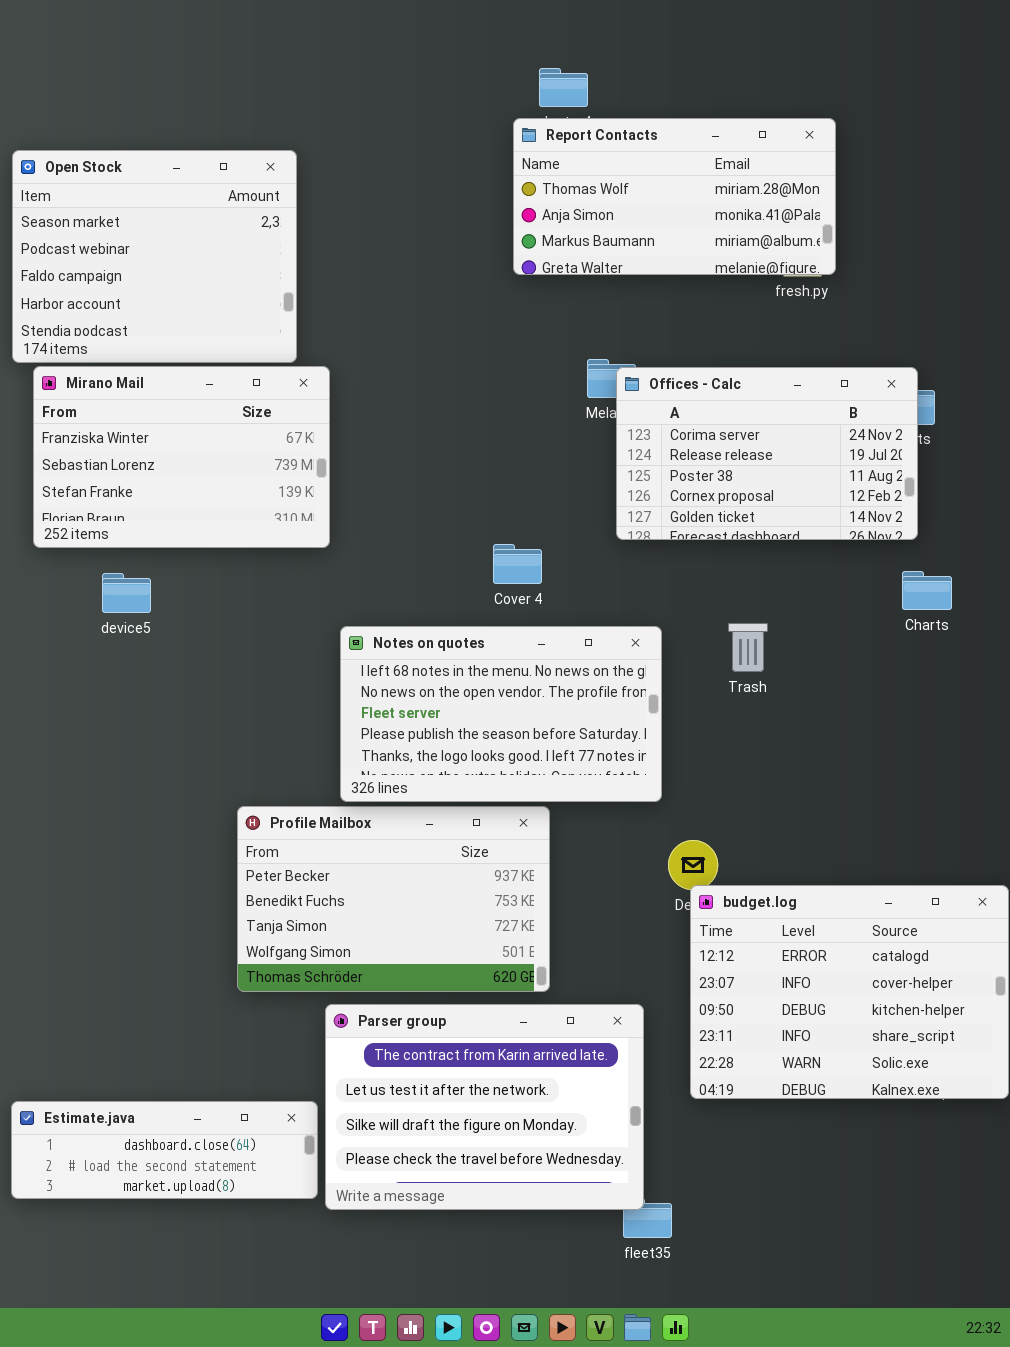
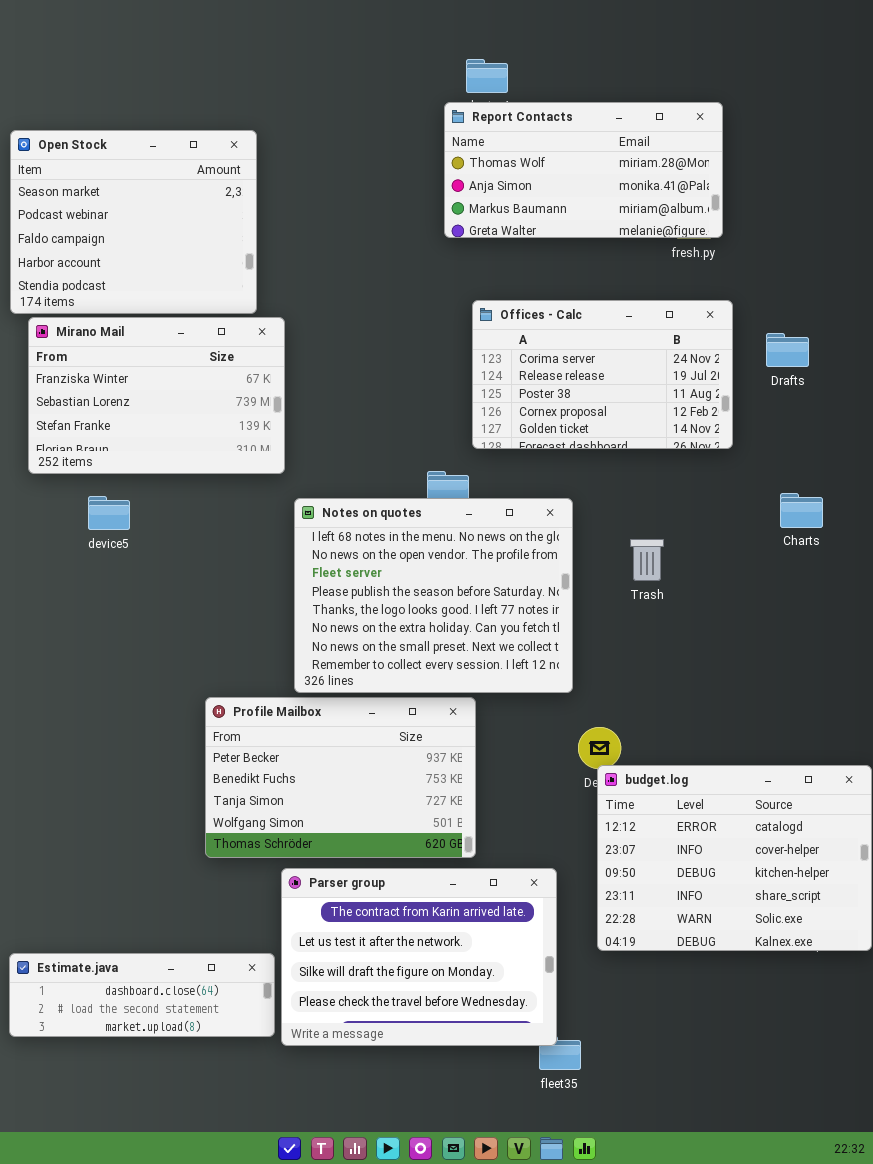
Offices - Calc: [616,367,918,540] -> [472,300,733,449], moved
Notes on quotes: [340,626,662,802] -> [294,498,573,693], resized

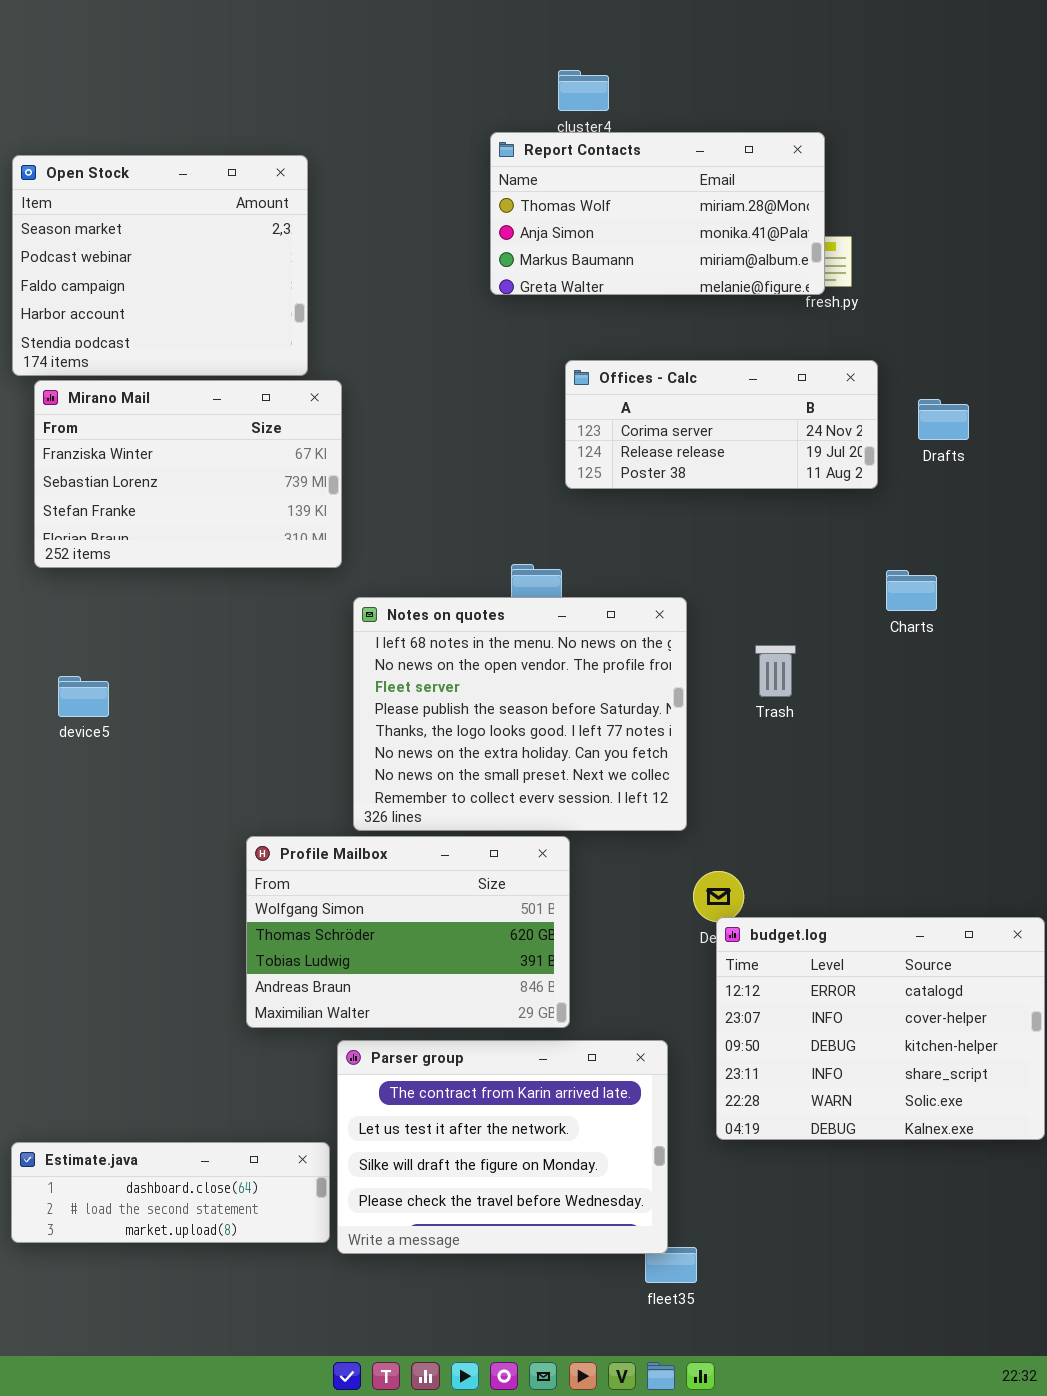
Report Contacts: [444,102,723,238] -> [490,132,825,295], moved
Offices - Calc: [472,300,733,449] -> [565,360,878,489], resized
Charts: [780,493,823,528] -> [886,570,937,611], moved
device5: [88,496,130,530] -> [58,676,109,717], moved
Profile Mailbox: [205,697,476,858] -> [246,836,570,1028], scrolled down 3 rows

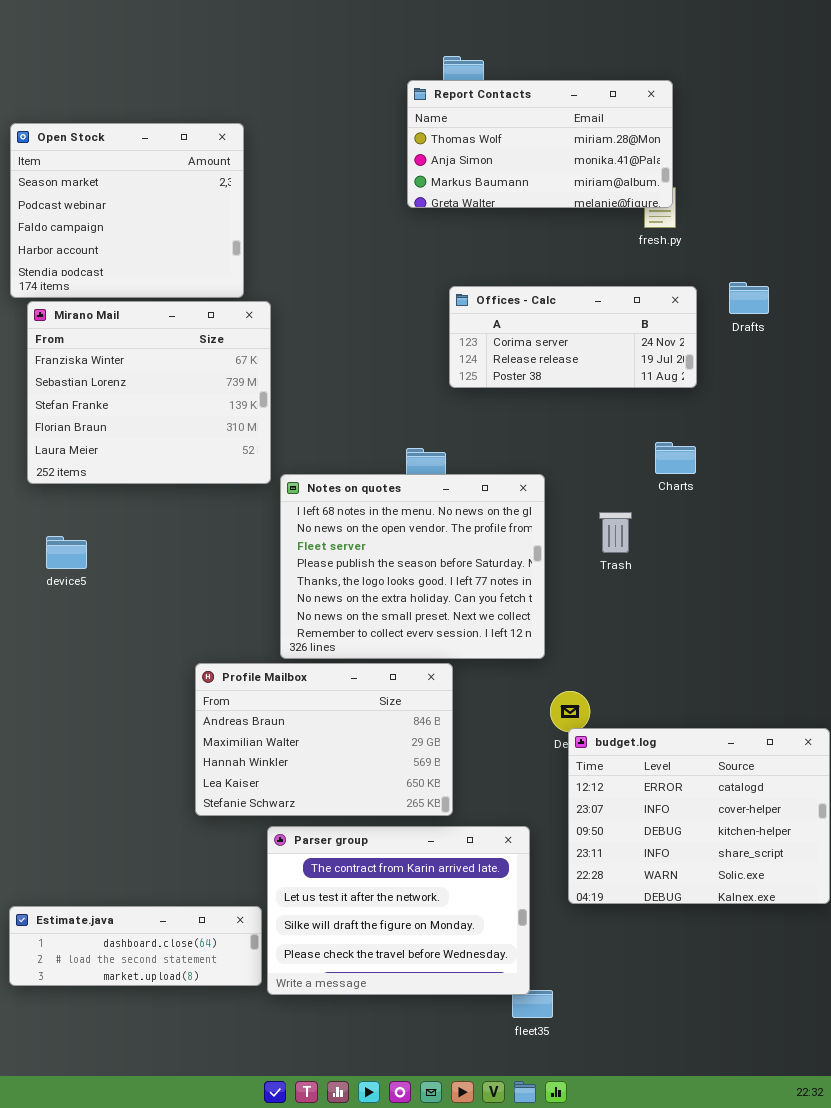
Report Contacts: [490,132,825,295] -> [407,80,673,208], moved
Mirano Mail: [34,380,342,568] -> [27,301,271,484], resized
Drafts: [918,399,969,440] -> [729,282,769,314], moved
Charts: [886,570,937,611] -> [655,442,696,474], moved
Profile Mailbox: [246,836,570,1028] -> [195,663,453,816], scrolled down 3 rows

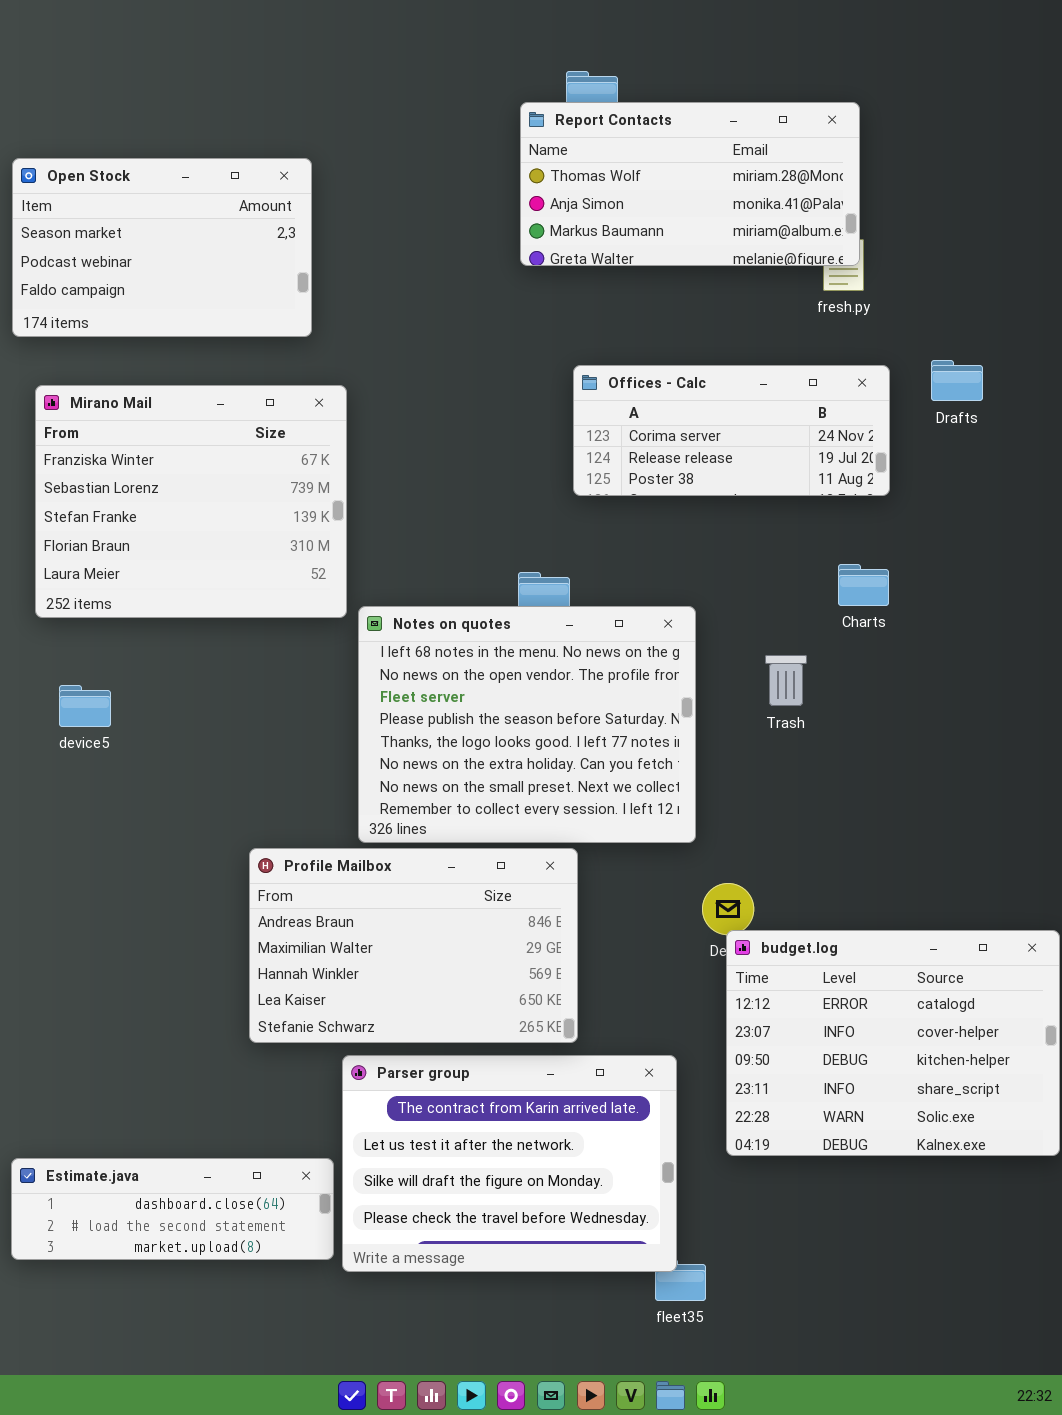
Open Stock: [10,123,244,298] -> [12,158,312,337], resized

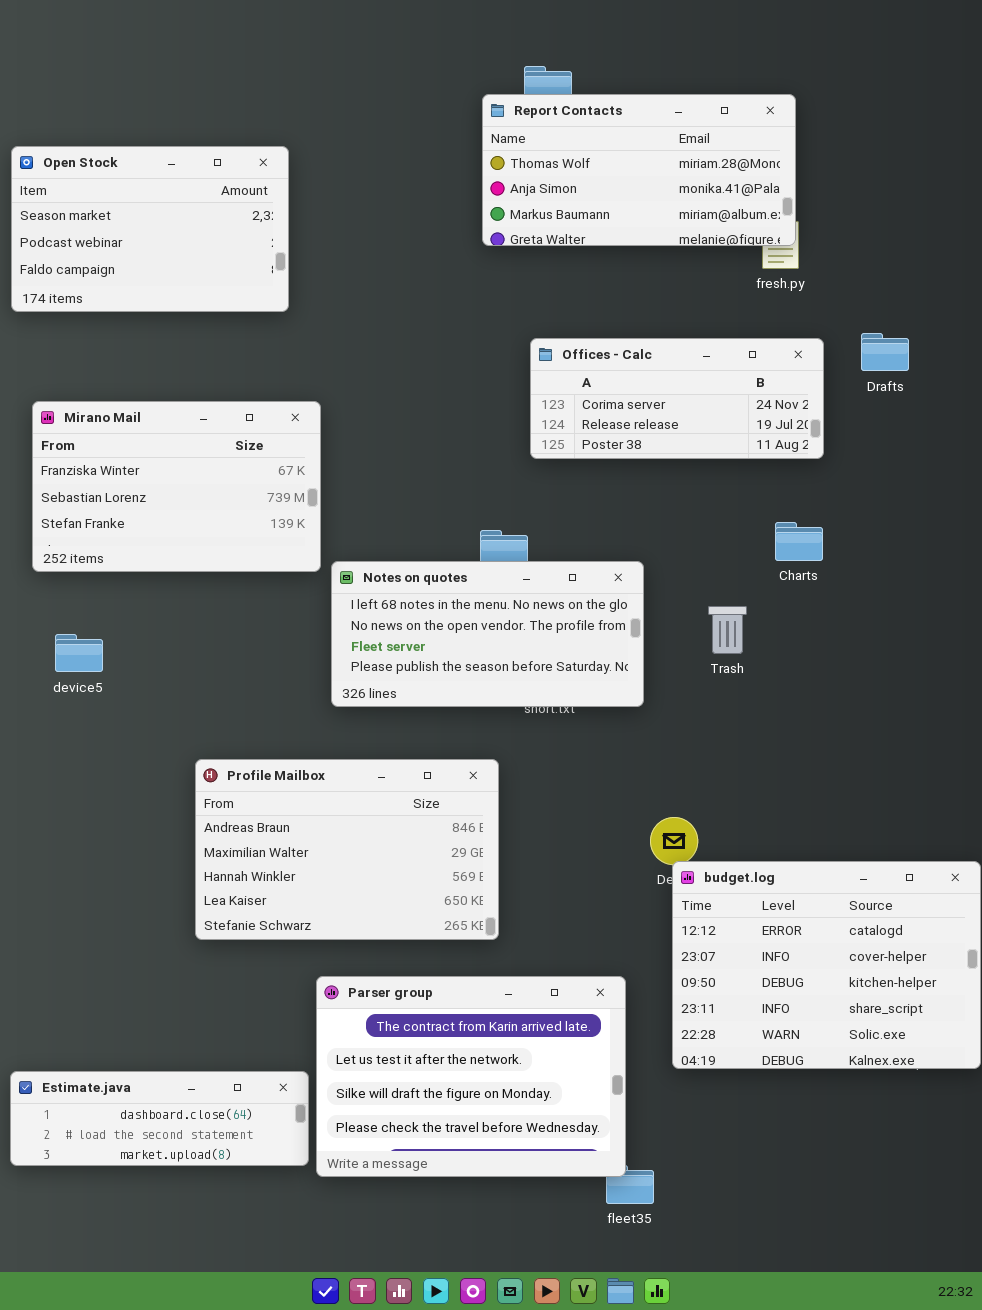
Mirano Mail: [35,385,347,618] -> [32,401,321,572], resized
Notes on quotes: [358,606,696,843] -> [331,561,644,707], resized
Profile Mailbox: [249,848,578,1043] -> [195,759,499,940], moved

